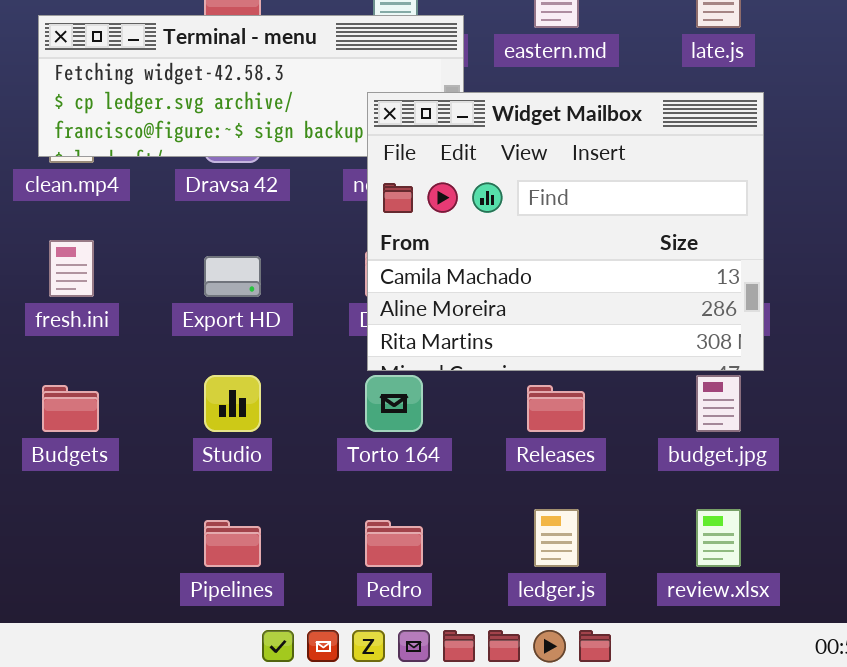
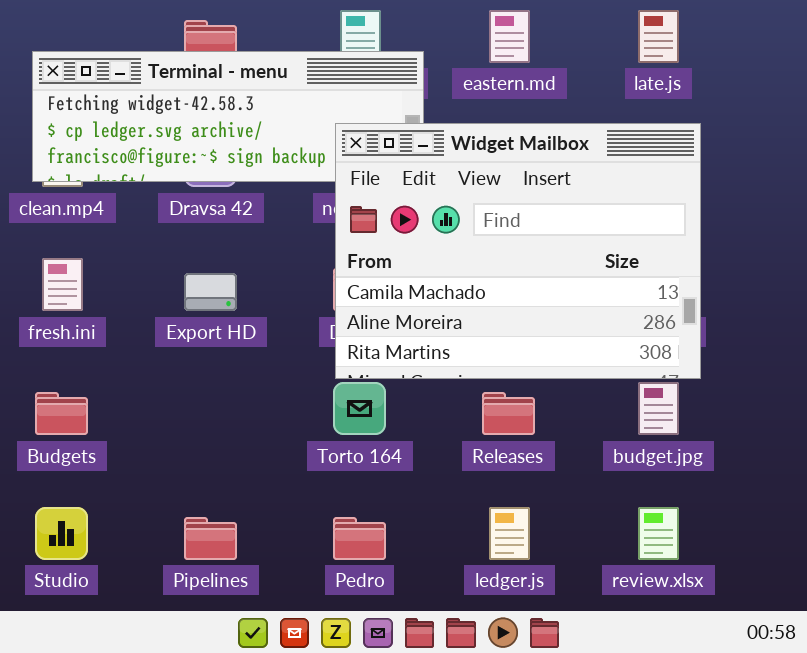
Studio: [204,375,261,432] -> [35,507,88,560], moved

